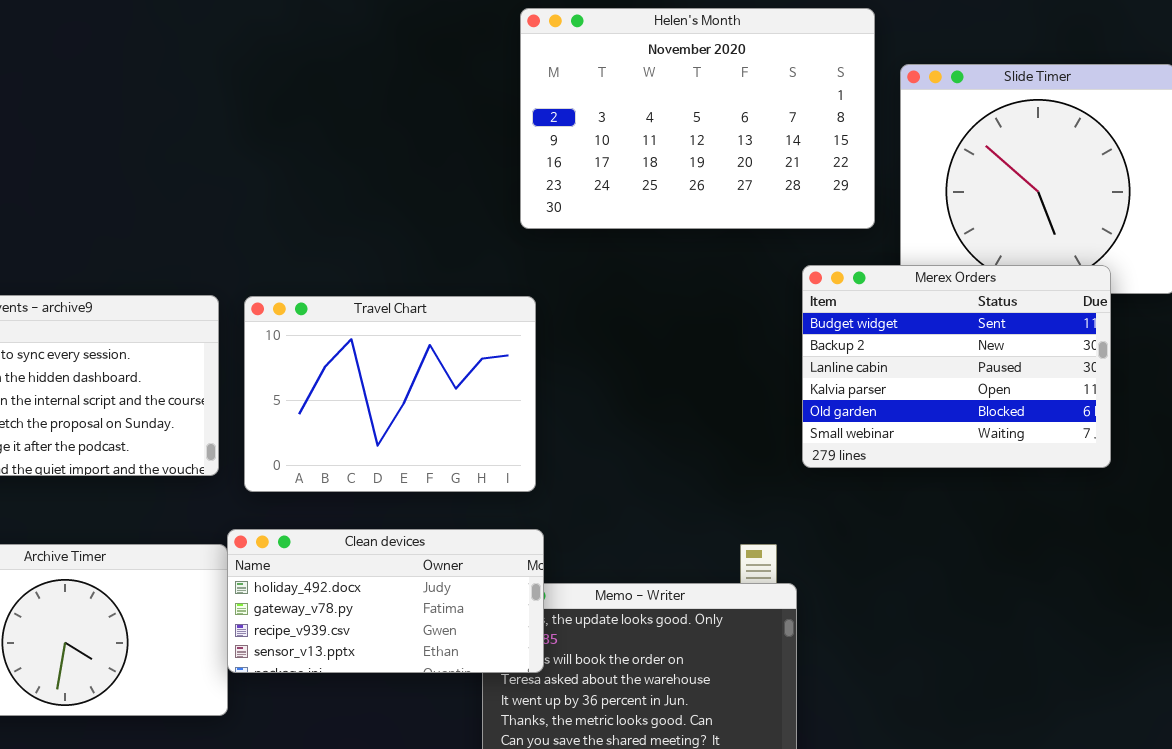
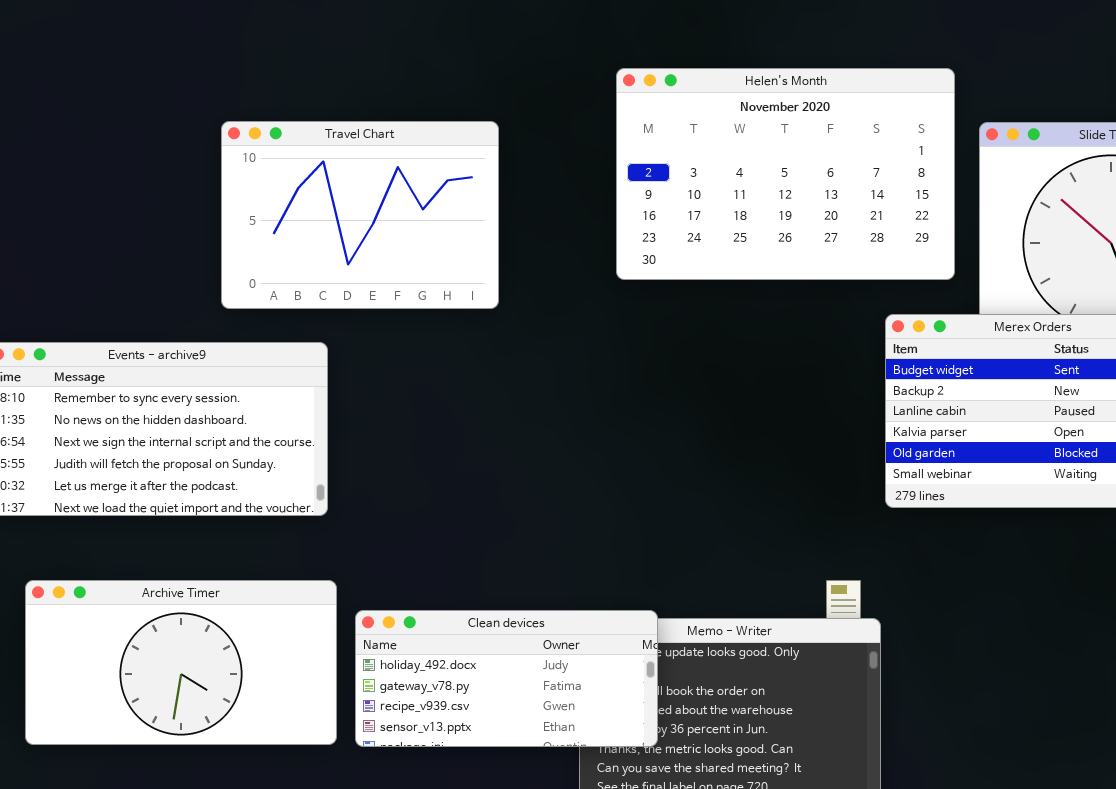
Travel Chart: [244,296,536,492] -> [221,121,499,309], moved
Clean devices: [227,529,544,673] -> [355,610,658,747], moved

